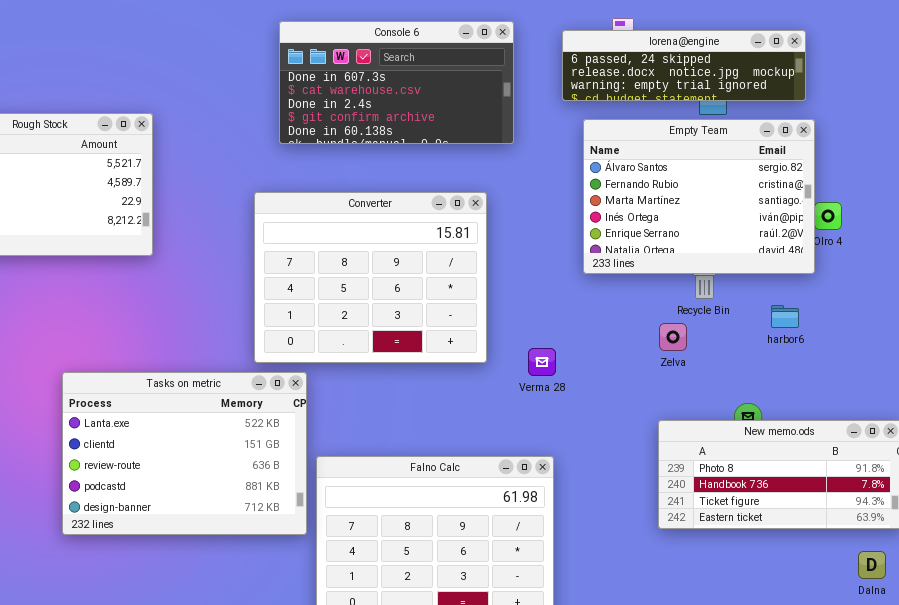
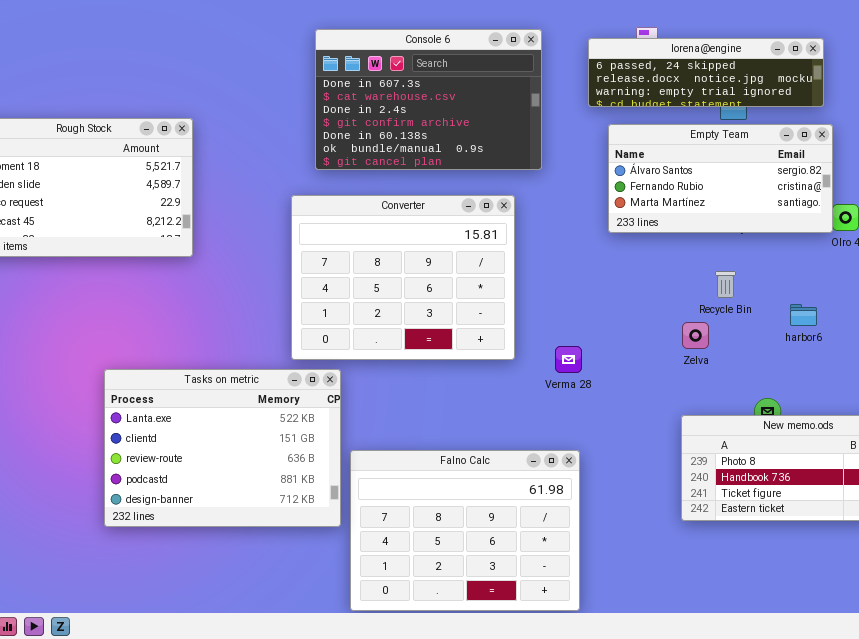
Console 6: [279,21,514,144] -> [315,29,542,170], resized
Empty Team: [583,119,815,274] -> [608,124,833,233], resized

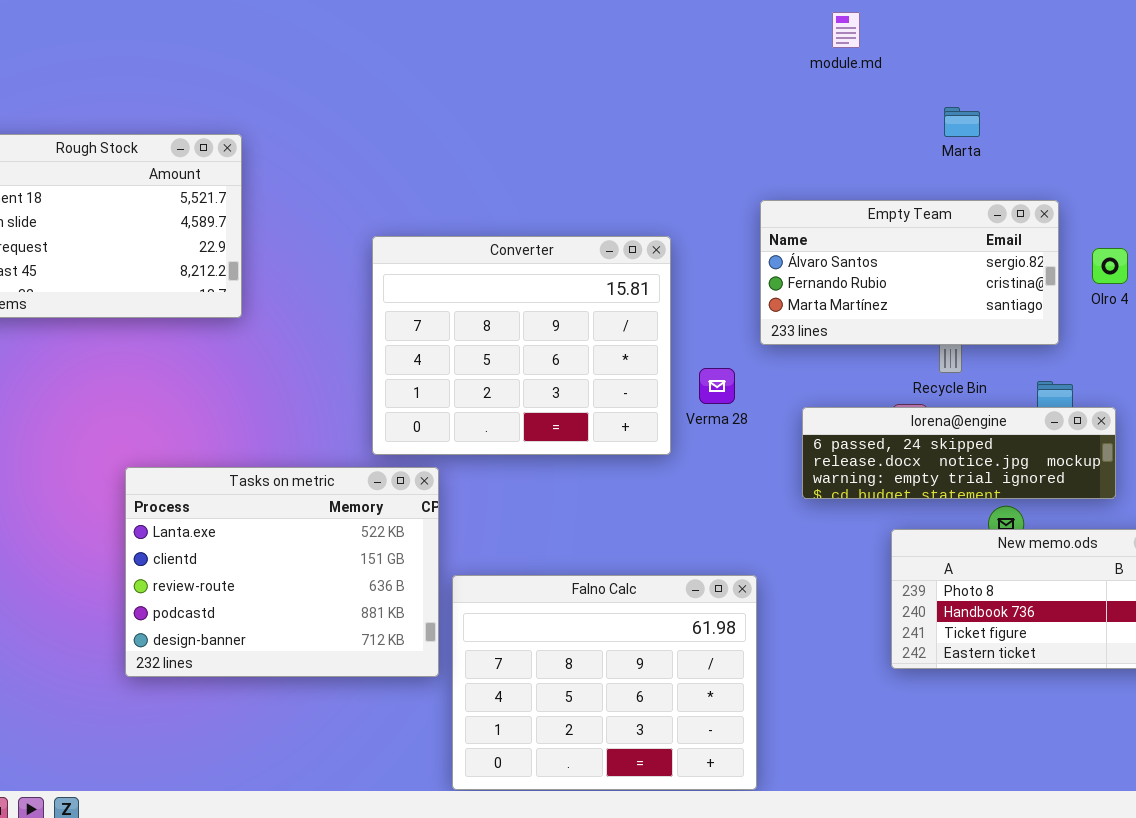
Console 6: [315,29,542,170] -> none, closed
lorena@engine: [588,38,824,107] -> [802,407,1116,499], moved
Empty Team: [608,124,833,233] -> [760,200,1059,345], moved
Verma 28: [555,346,582,373] -> [699,368,735,404], moved

